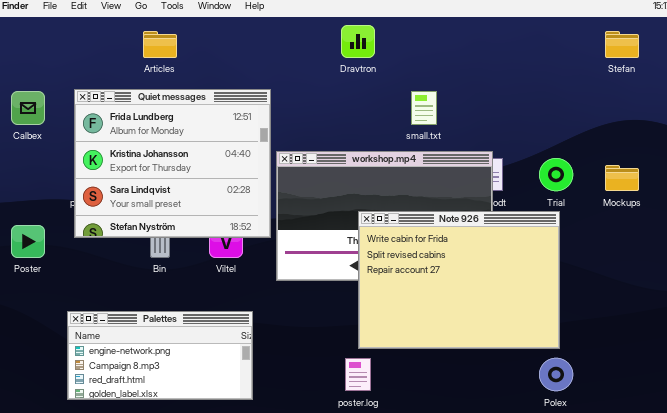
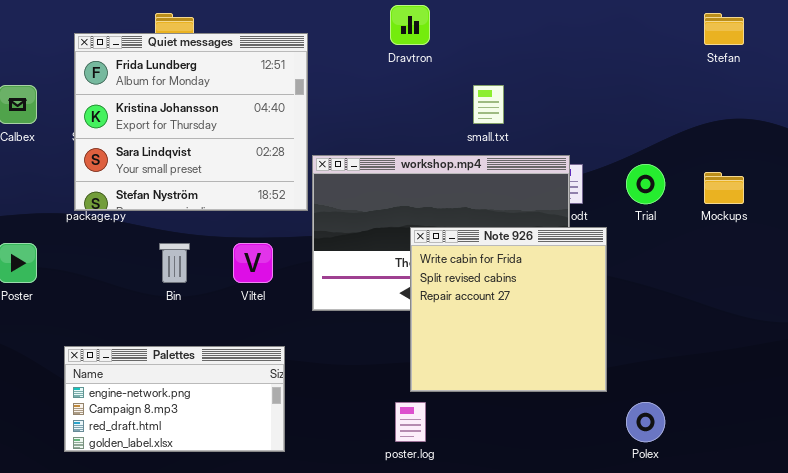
Quiet messages: [74,89,271,238] -> [74,33,308,211], moved
Note 926: [358,211,560,349] -> [410,227,607,392], resized

